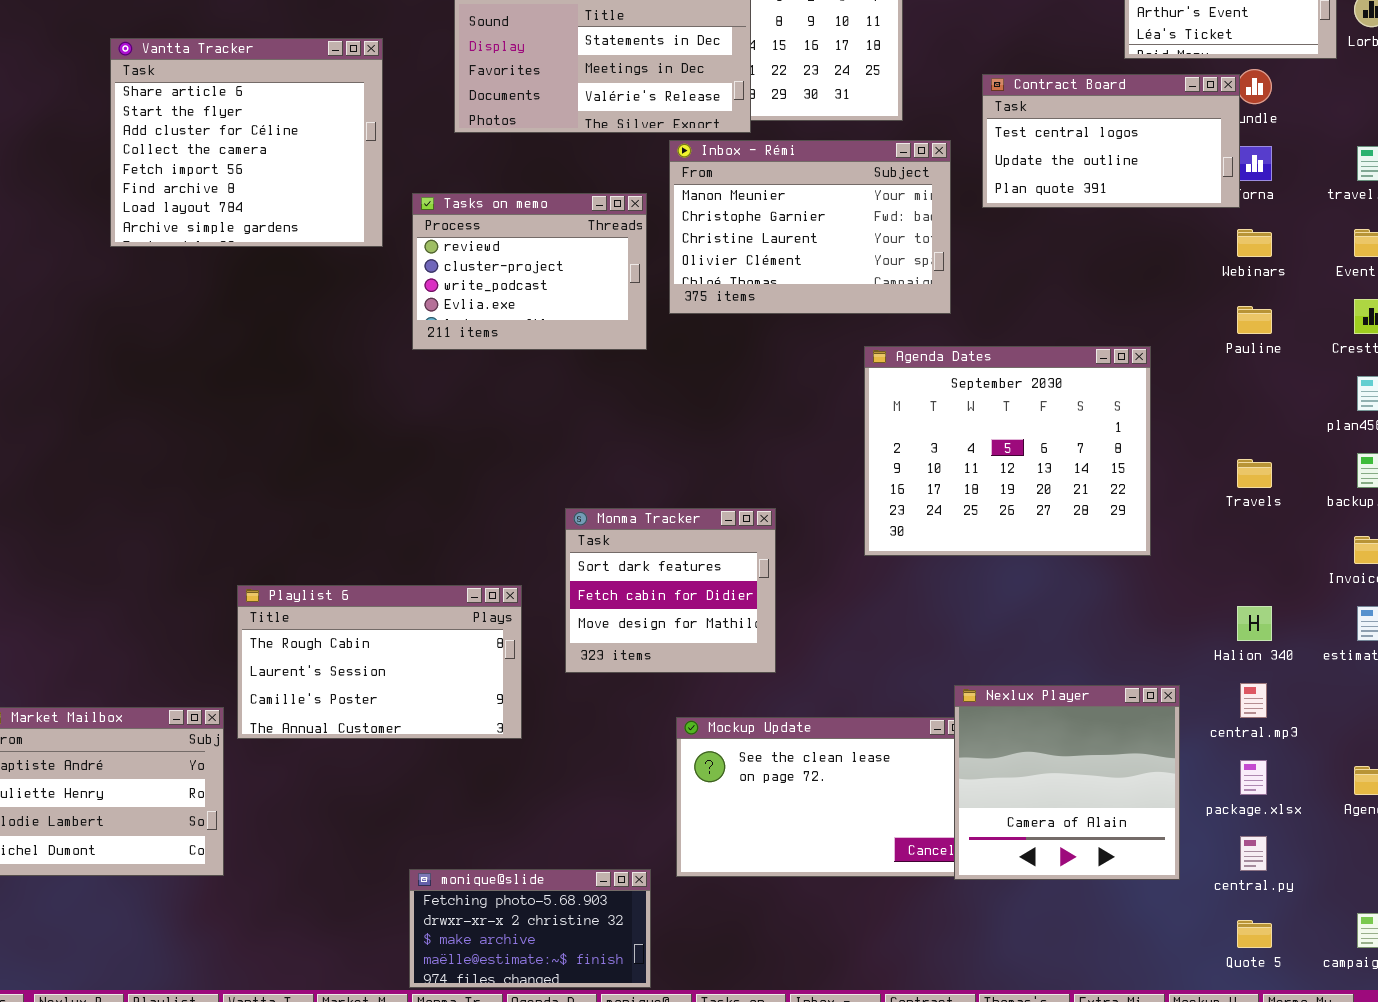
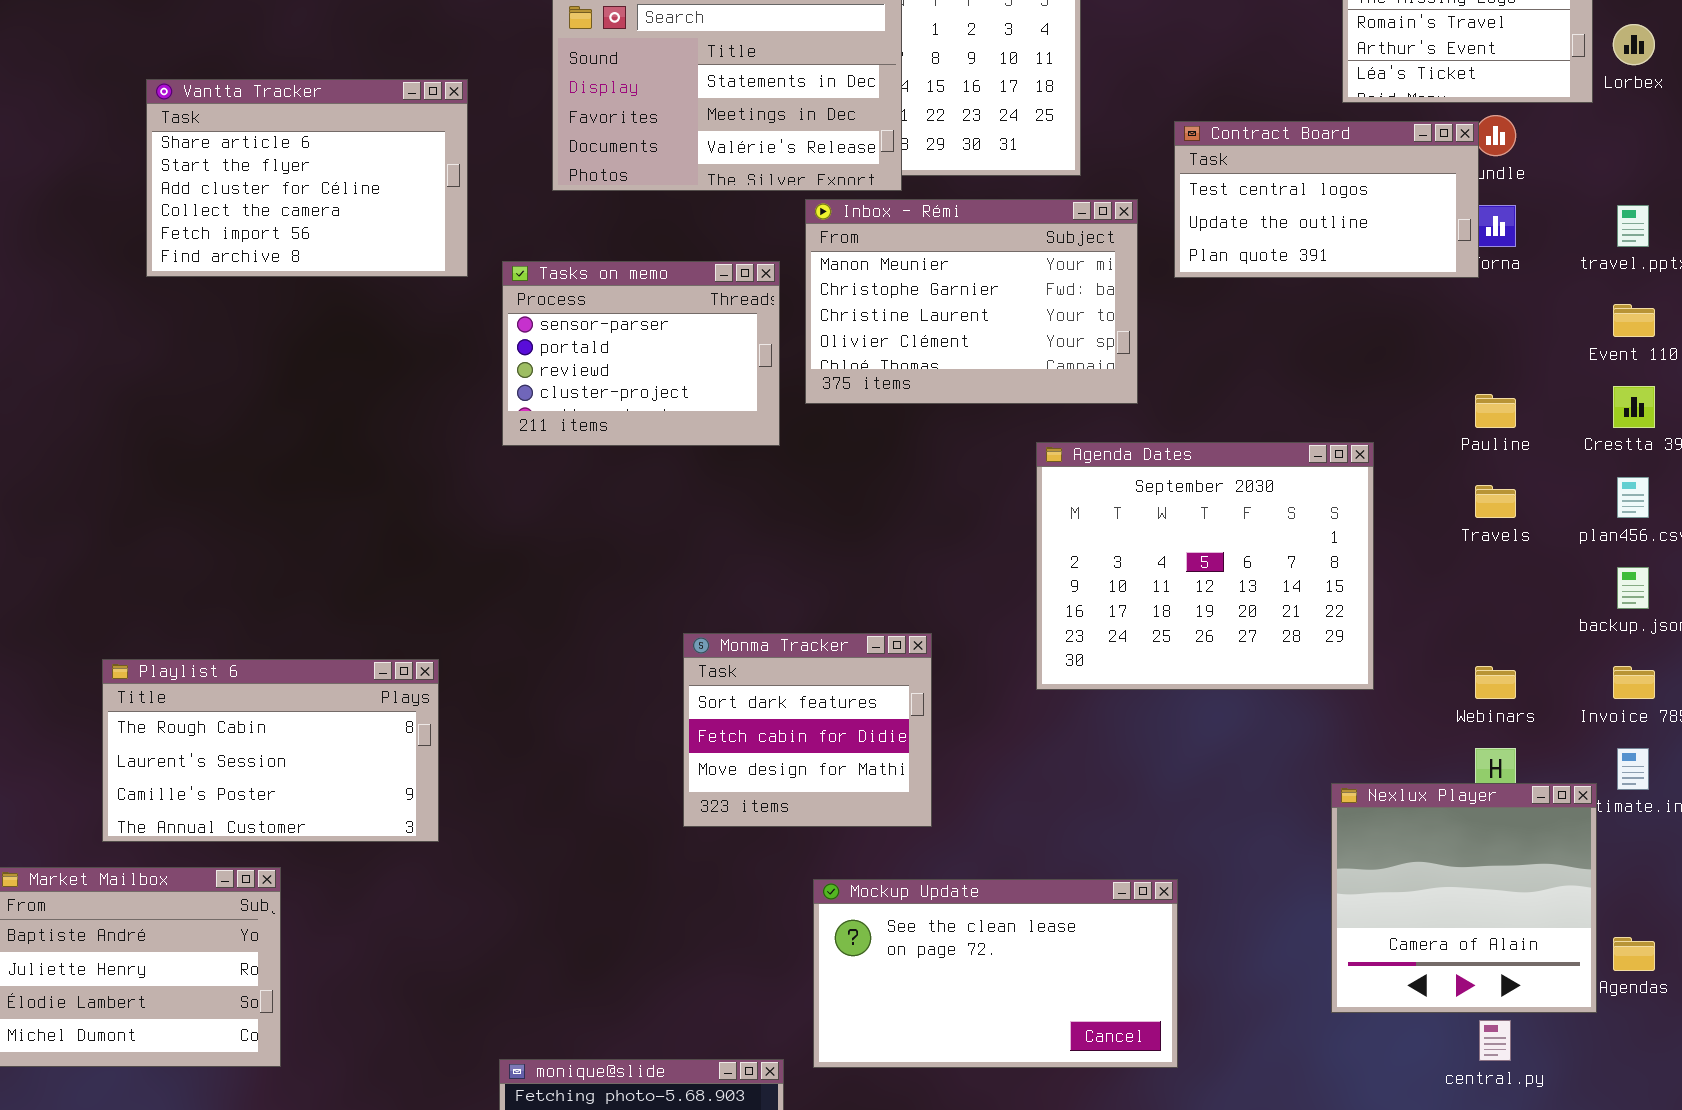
Vantta Tracker: [110,38,383,247] -> [146,79,468,277], resized
Tasks on memo: [412,193,647,350] -> [502,261,780,446], scrolled up 2 rows
Webinars: [1237,229,1272,257] -> [1475,666,1516,699], moved
Travels: [1237,459,1272,488] -> [1475,485,1516,518], moved
Playlist 6: [237,585,522,739] -> [102,659,439,842], moved
Nexlux Player: [954,685,1180,880] -> [1331,783,1597,1013], moved

